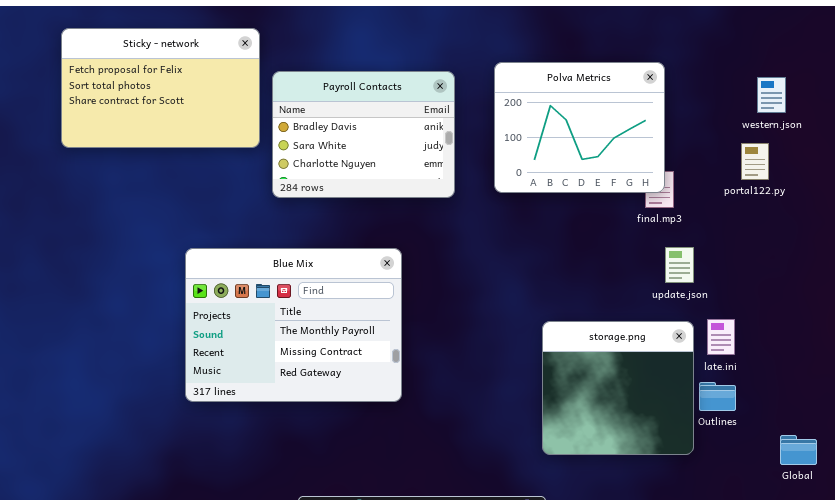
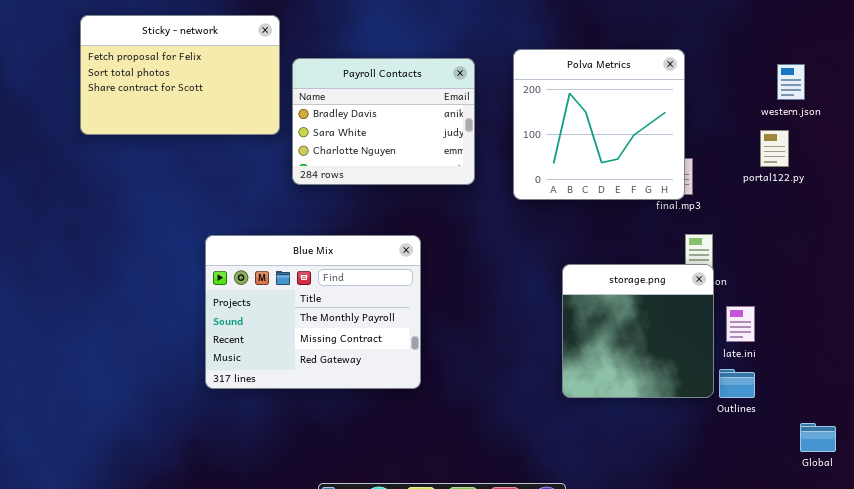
Polva Metrics: [494,62,665,193] -> [513,49,685,200], resized
storage.png: [542,321,694,455] -> [562,264,714,398], moved

